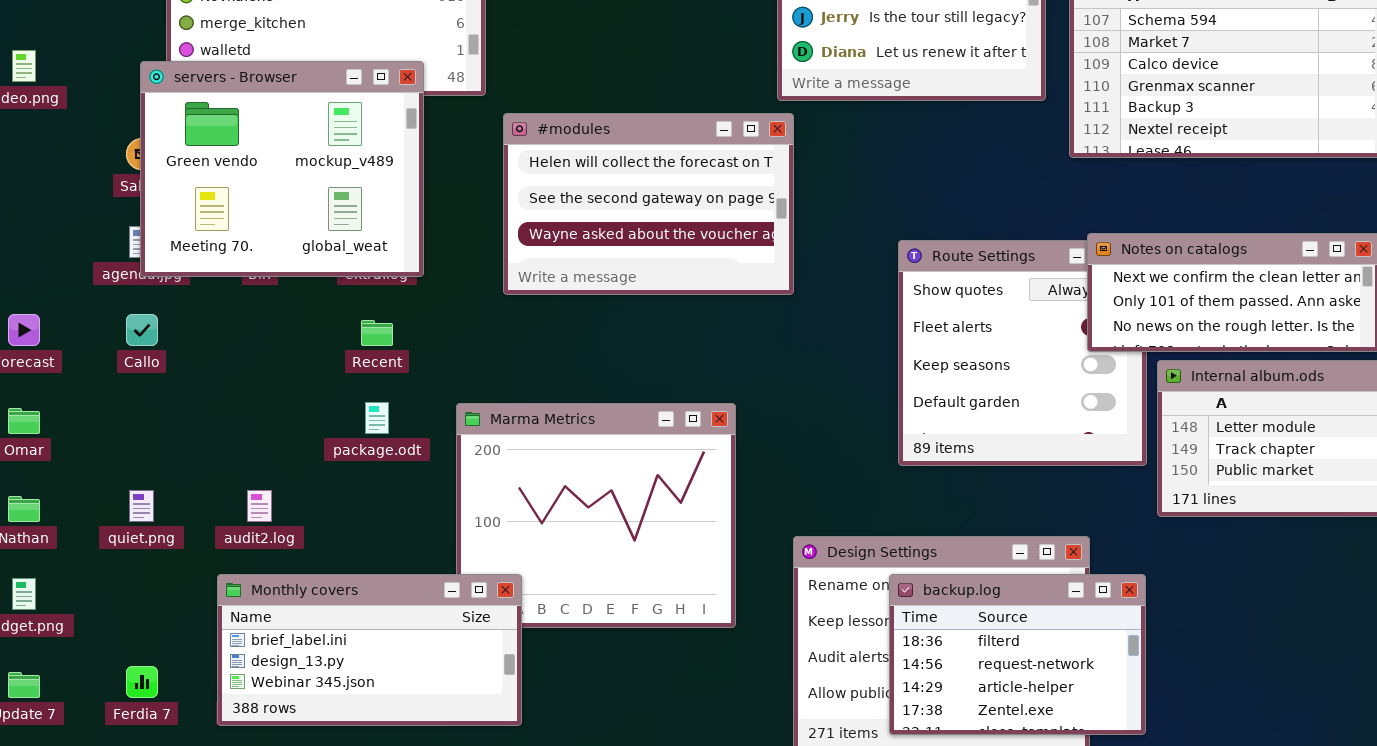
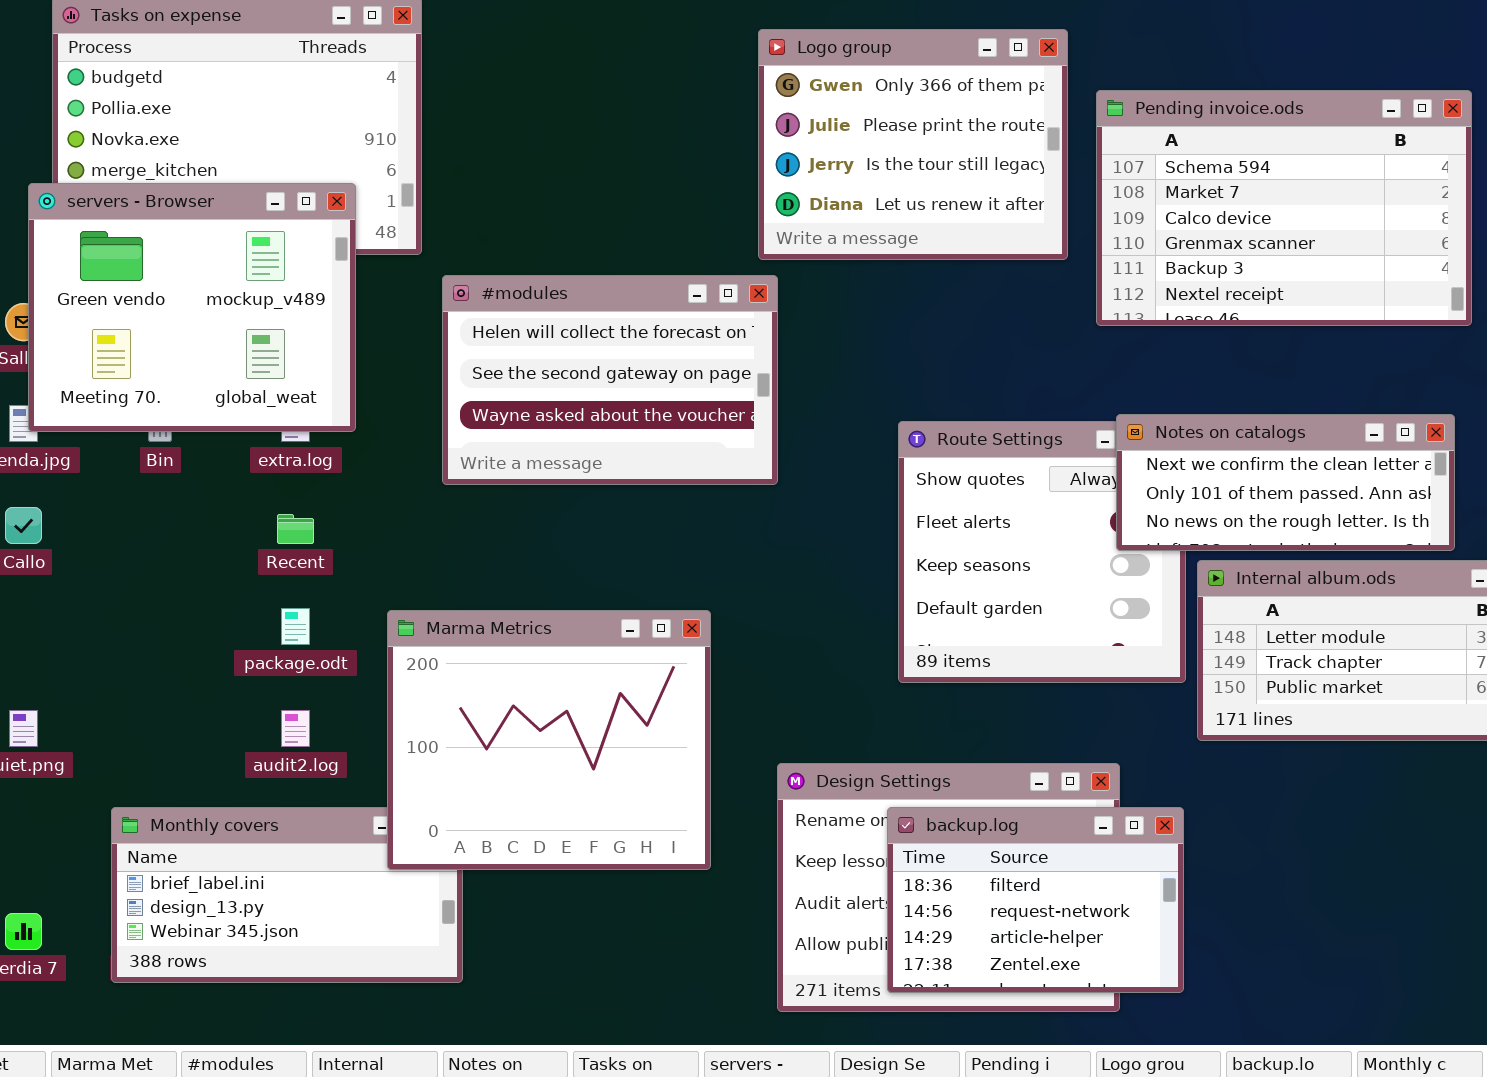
servers - Browser: [140,61,424,277] -> [28,183,356,432], moved
Marma Metrics: [456,403,736,628] -> [387,610,711,870], raised
audit2.log: [247,490,272,522] -> [281,710,310,747], moved

